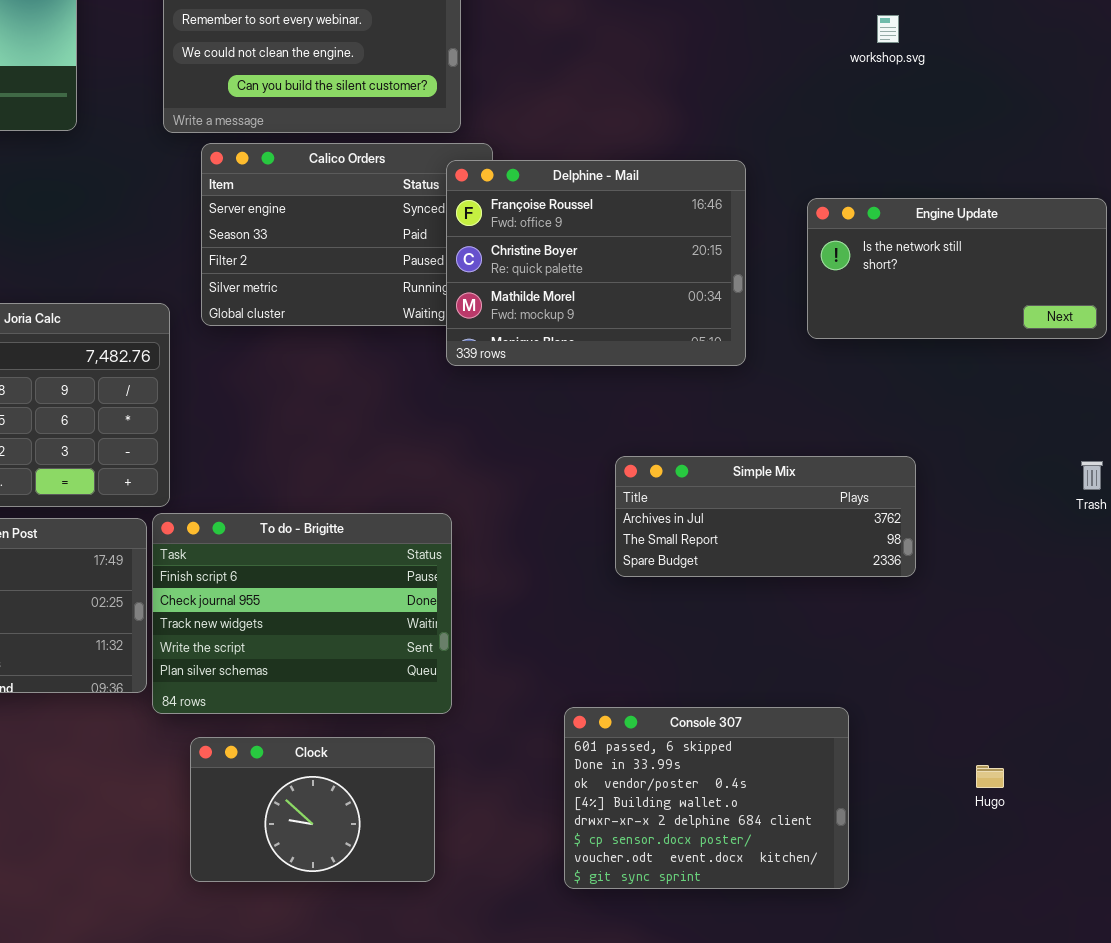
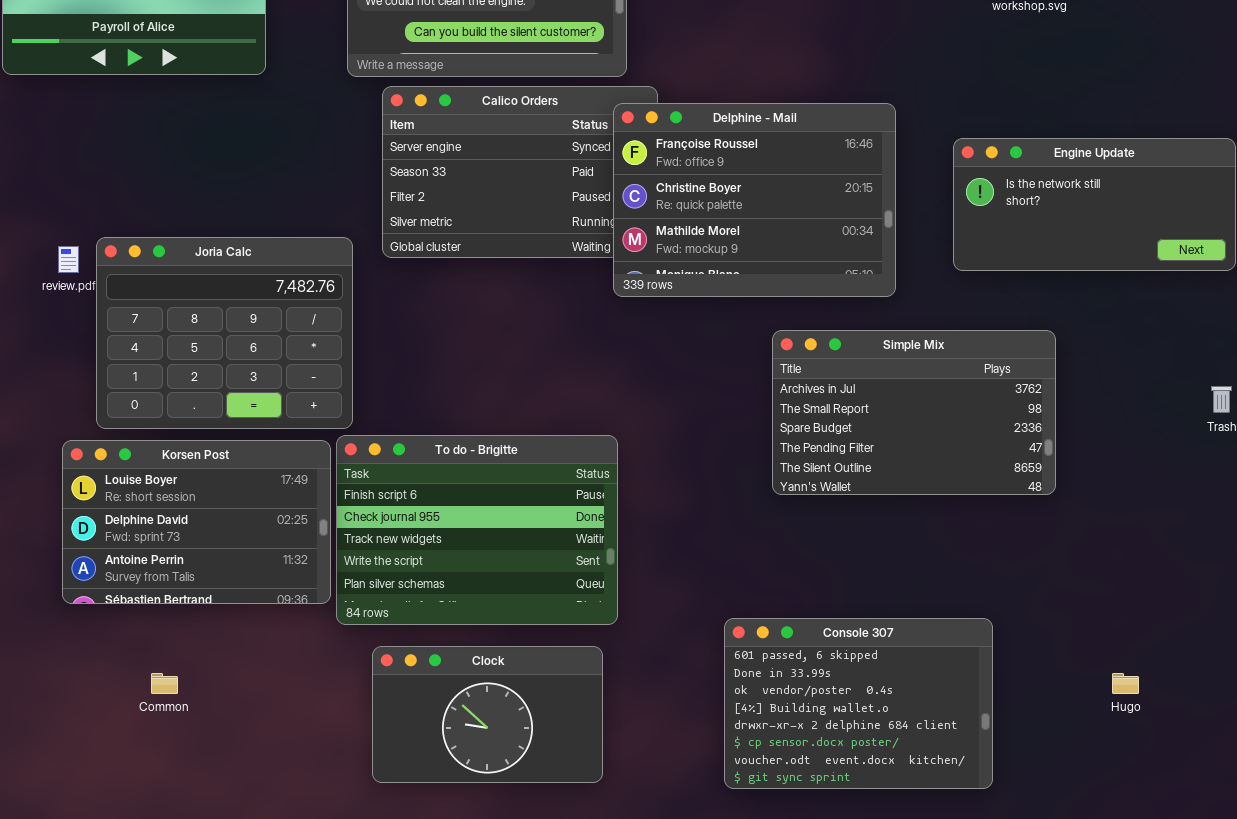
Simple Mix: [615,456,916,577] -> [772,330,1056,495], resized

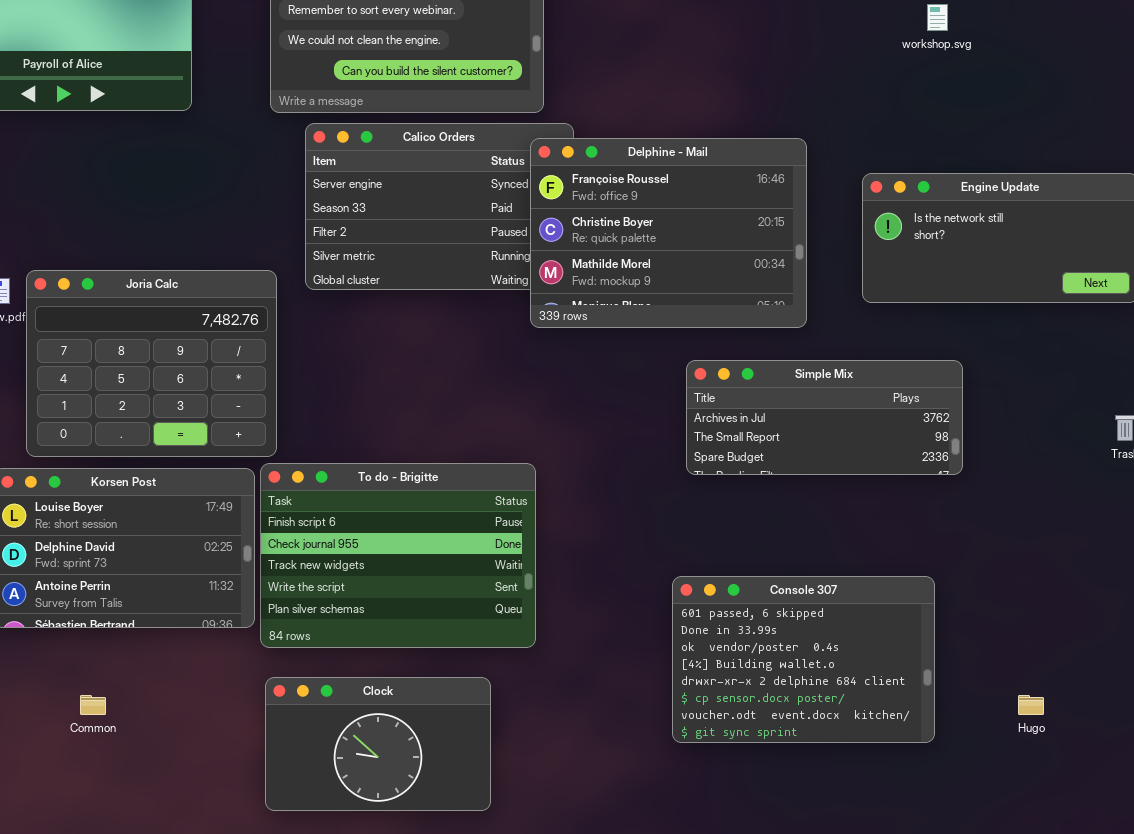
Simple Mix: [772,330,1056,495] -> [686,360,963,475], resized
Console 307: [724,618,993,789] -> [672,576,935,743], moved
Clock: [372,646,603,783] -> [265,677,491,811], moved

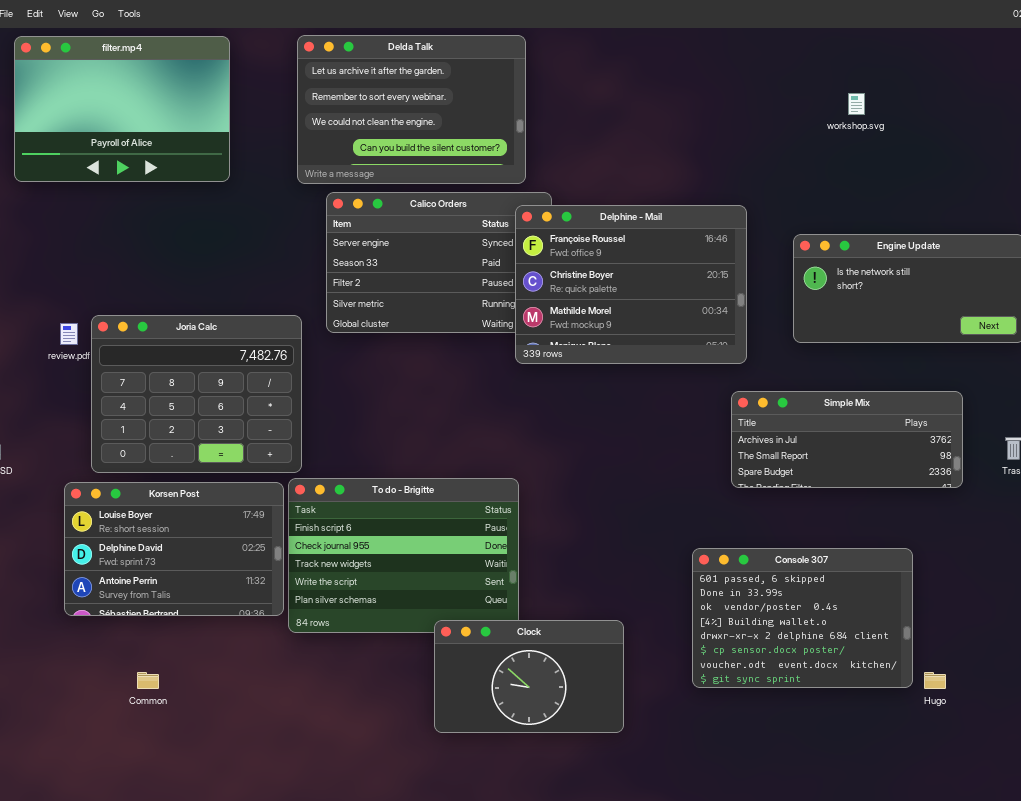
Simple Mix: [686,360,963,475] -> [731,391,963,488], moved
Console 307: [672,576,935,743] -> [692,548,913,688], moved
Clock: [265,677,491,811] -> [434,620,624,733], moved

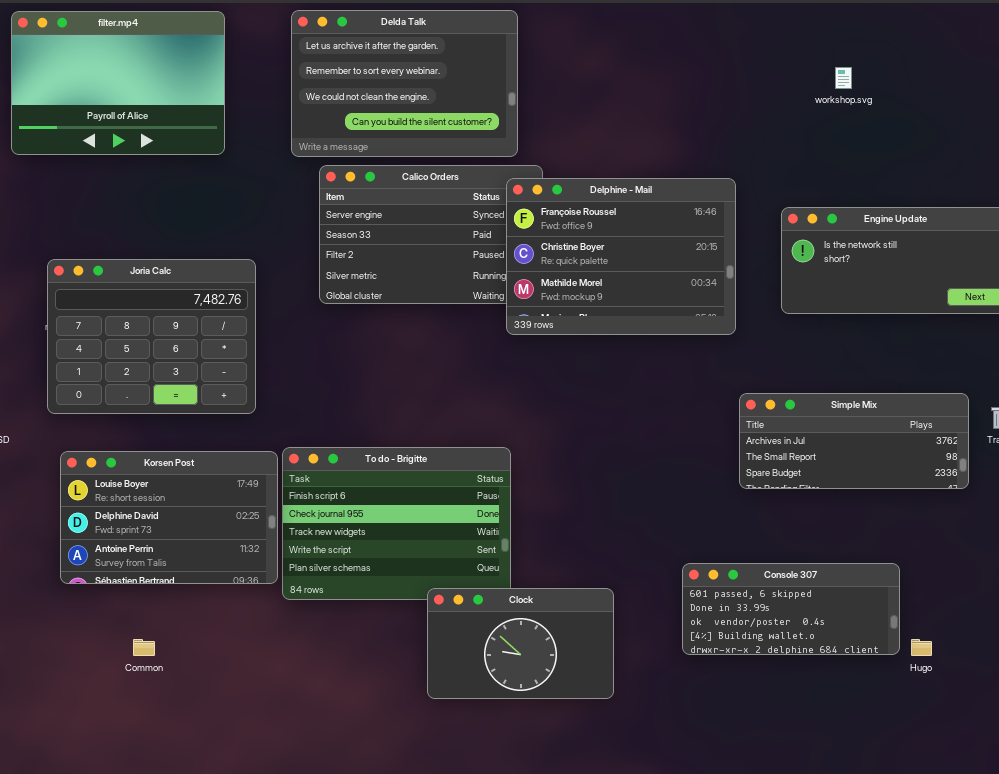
Joria Calc: [91,315,302,473] -> [47,259,256,414], moved
Simple Mix: [731,391,963,488] -> [739,393,969,489], moved
Console 307: [692,548,913,688] -> [682,563,900,655], resized

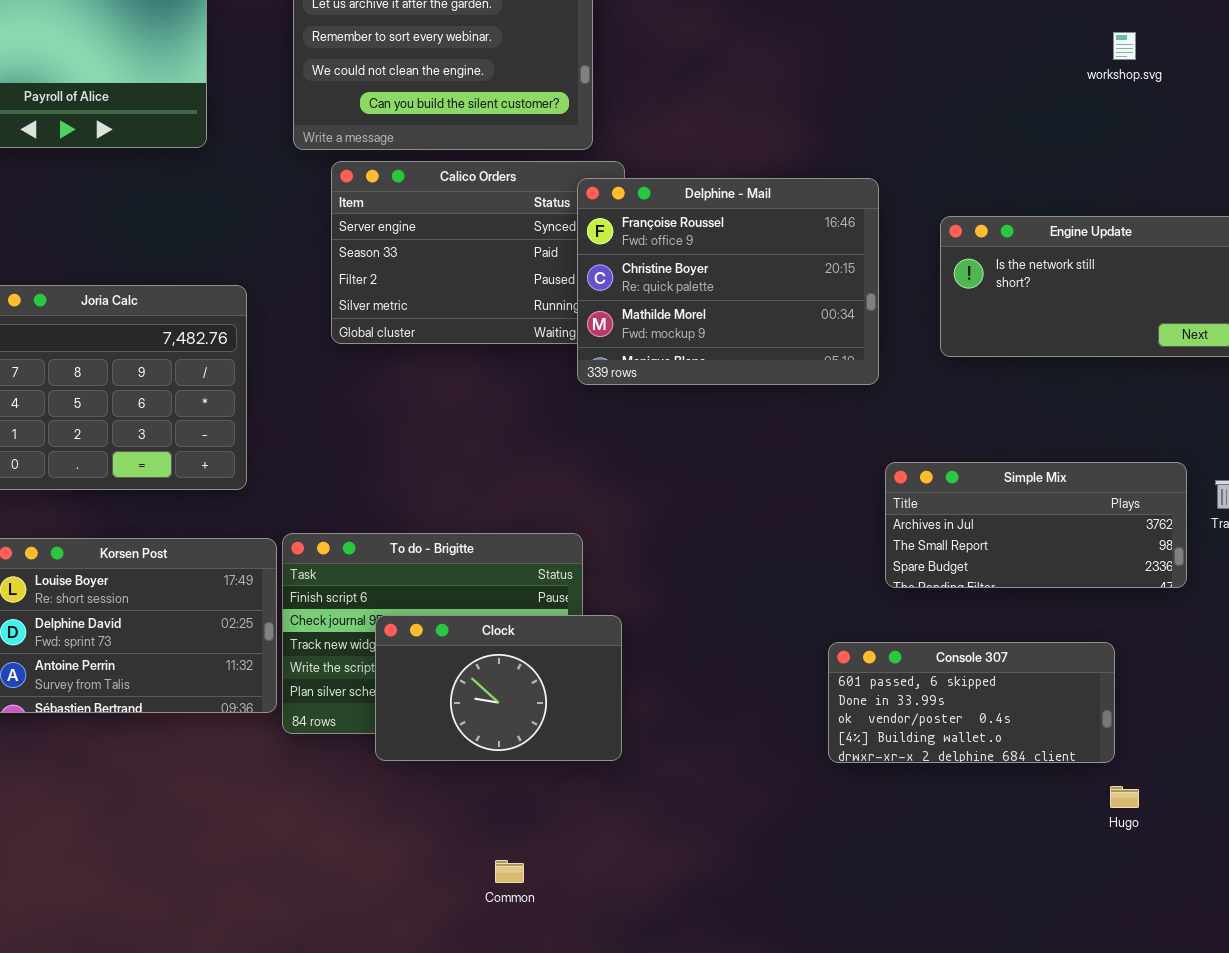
workshop.svg: [835,67,852,89] -> [1113,32,1136,60], moved
Console 307: [682,563,900,655] -> [828,642,1115,763], moved
Clock: [427,588,614,699] -> [375,615,622,761], moved
Common: [133,639,155,656] -> [495,860,524,883], moved

